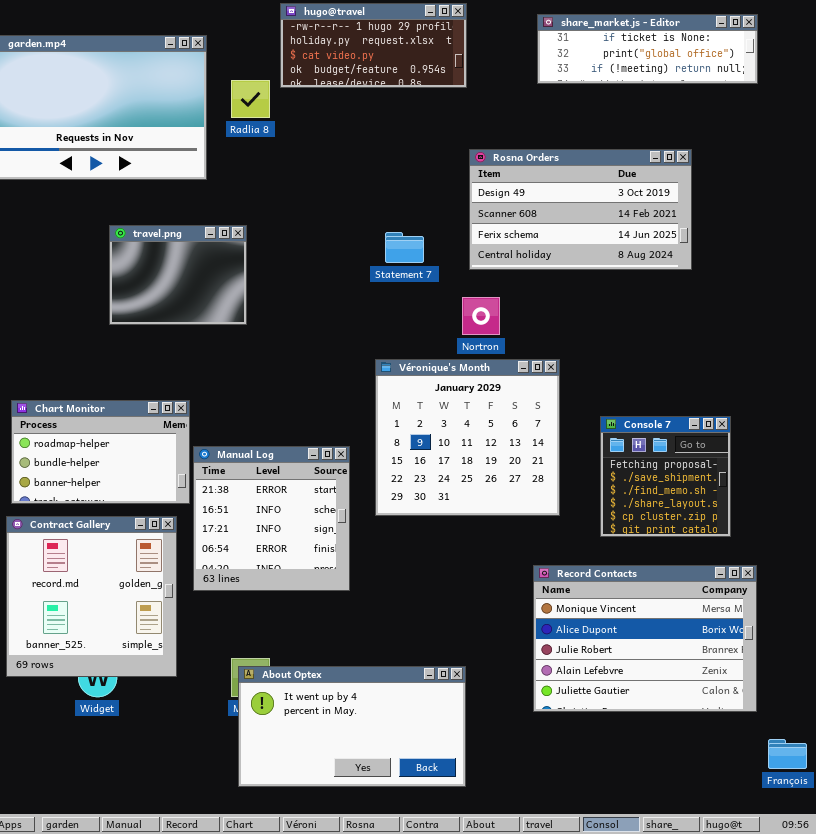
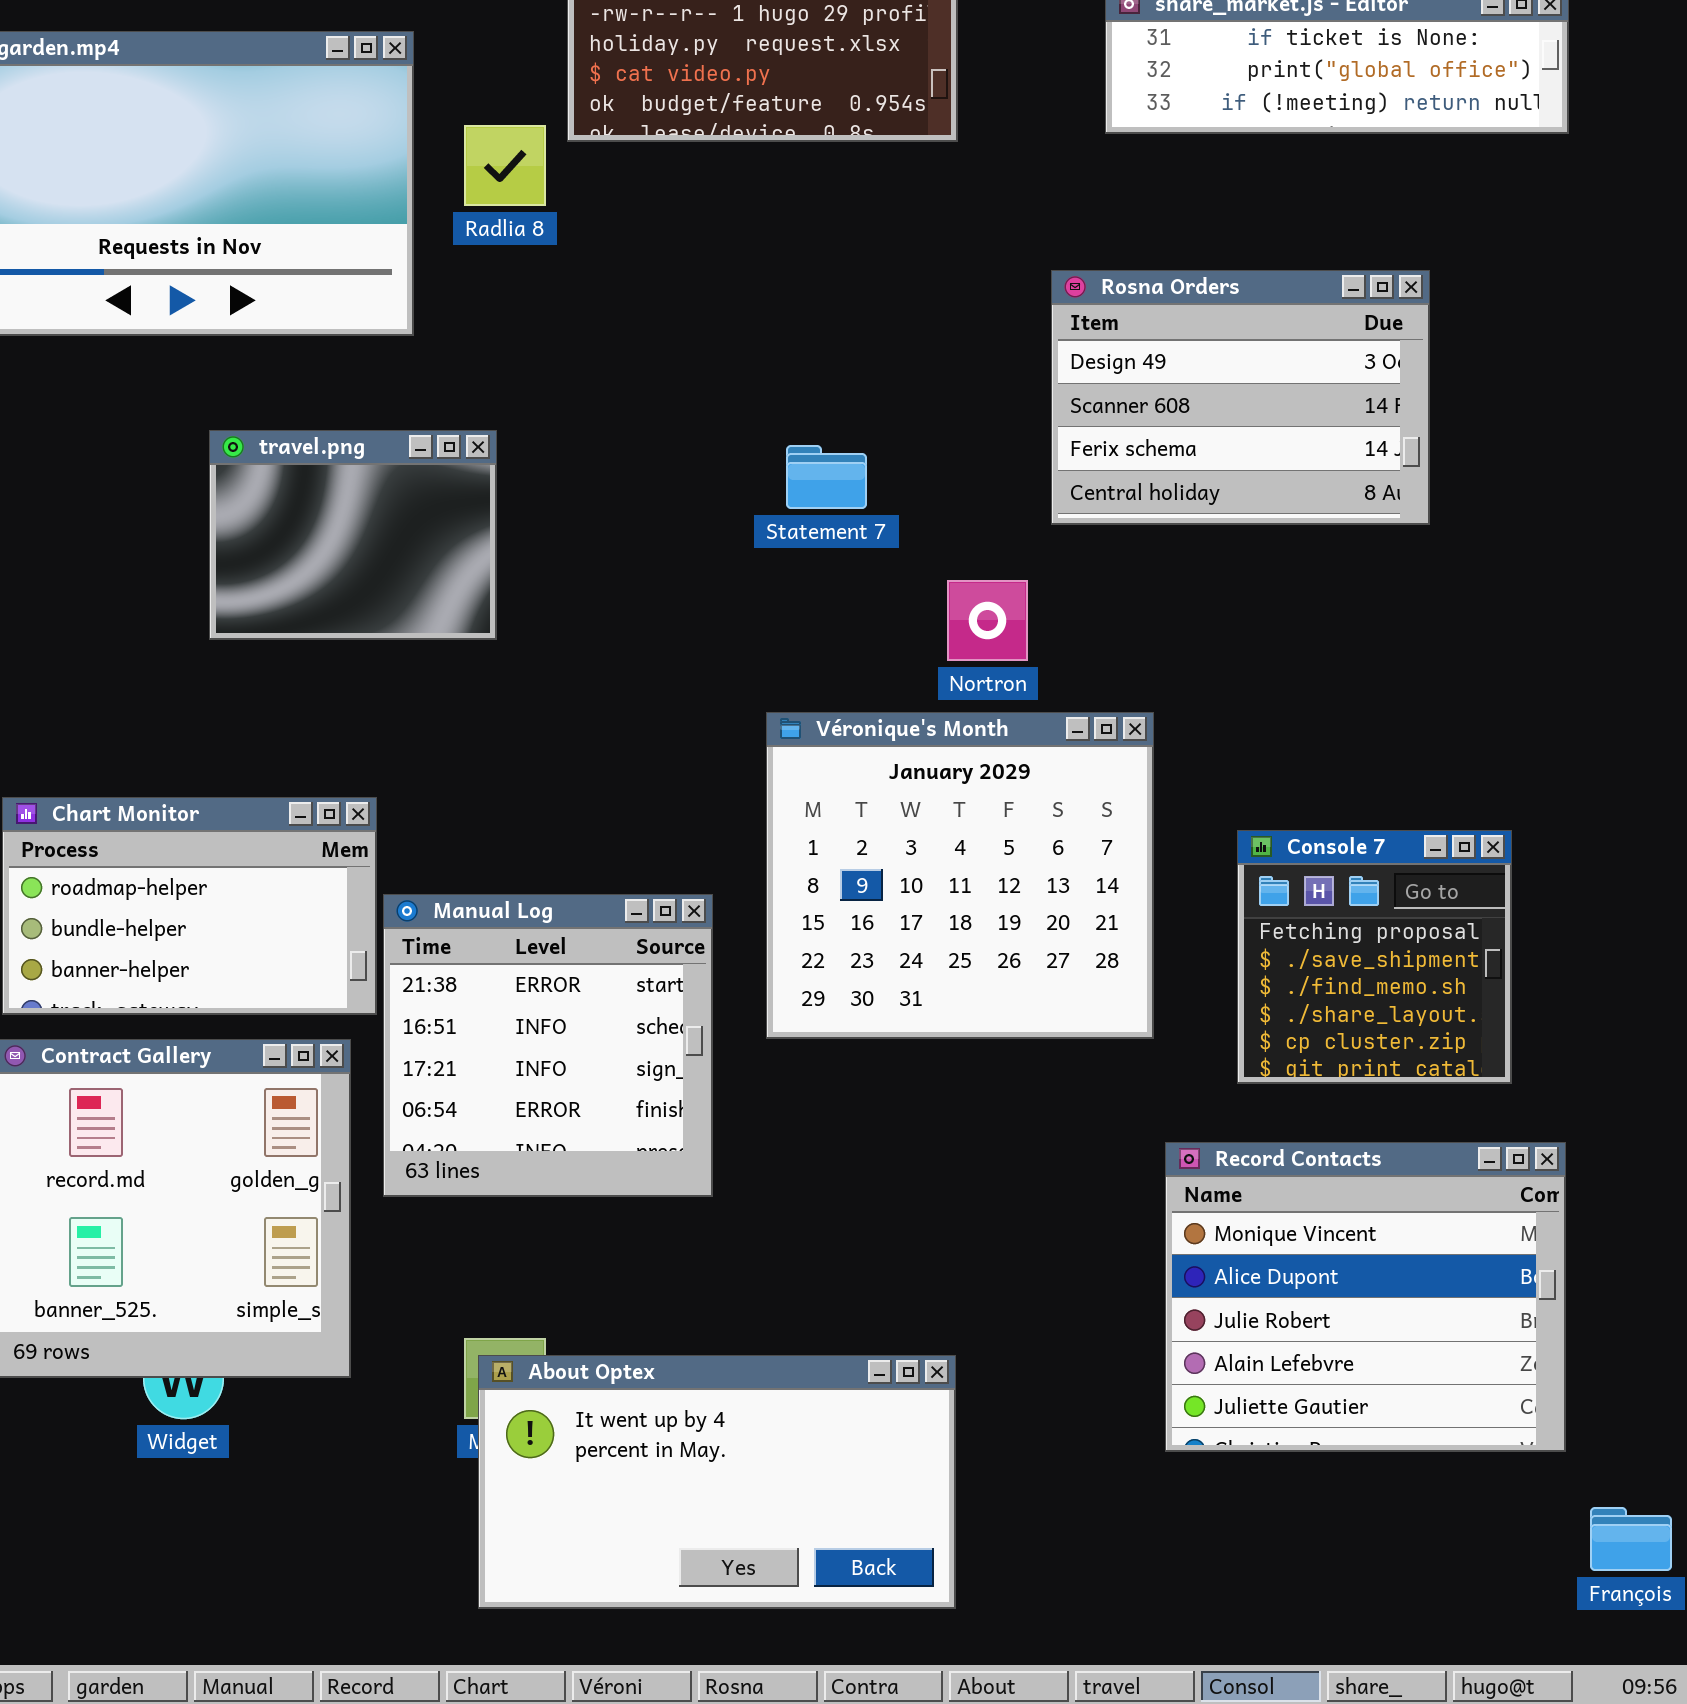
Rosna Orders: [469,149,692,270] -> [1051,270,1430,525], resized
Record Contacts: [533,565,757,712] -> [1165,1142,1566,1452], resized

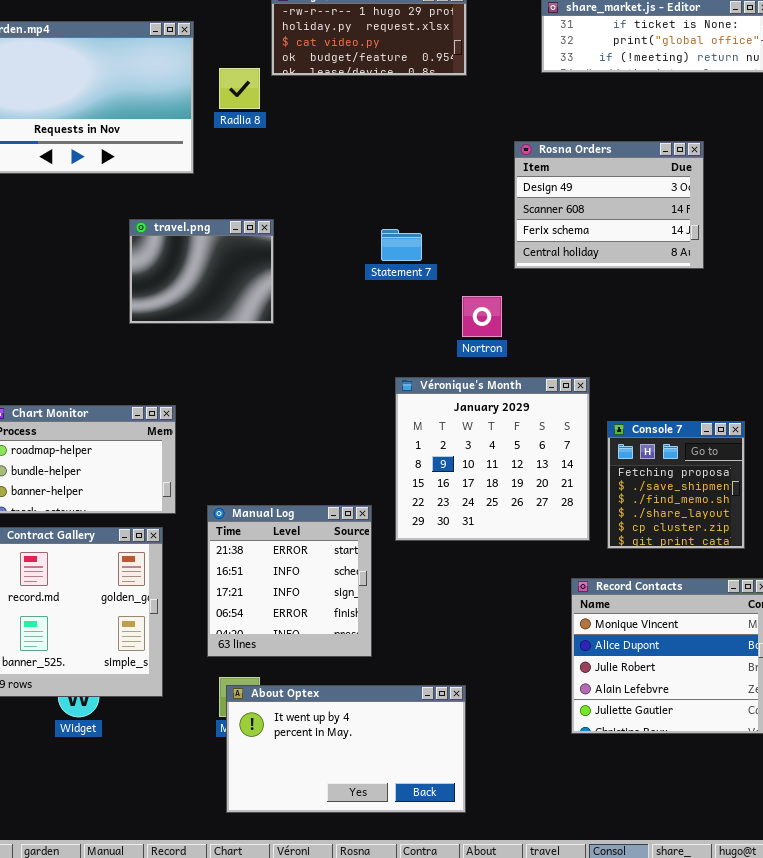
travel.png: [209,430,497,640] -> [129,219,274,324], moved
Véronique's Month: [766,712,1154,1039] -> [395,377,590,541], moved
Manual Log: [383,894,713,1197] -> [207,505,372,657], moved

